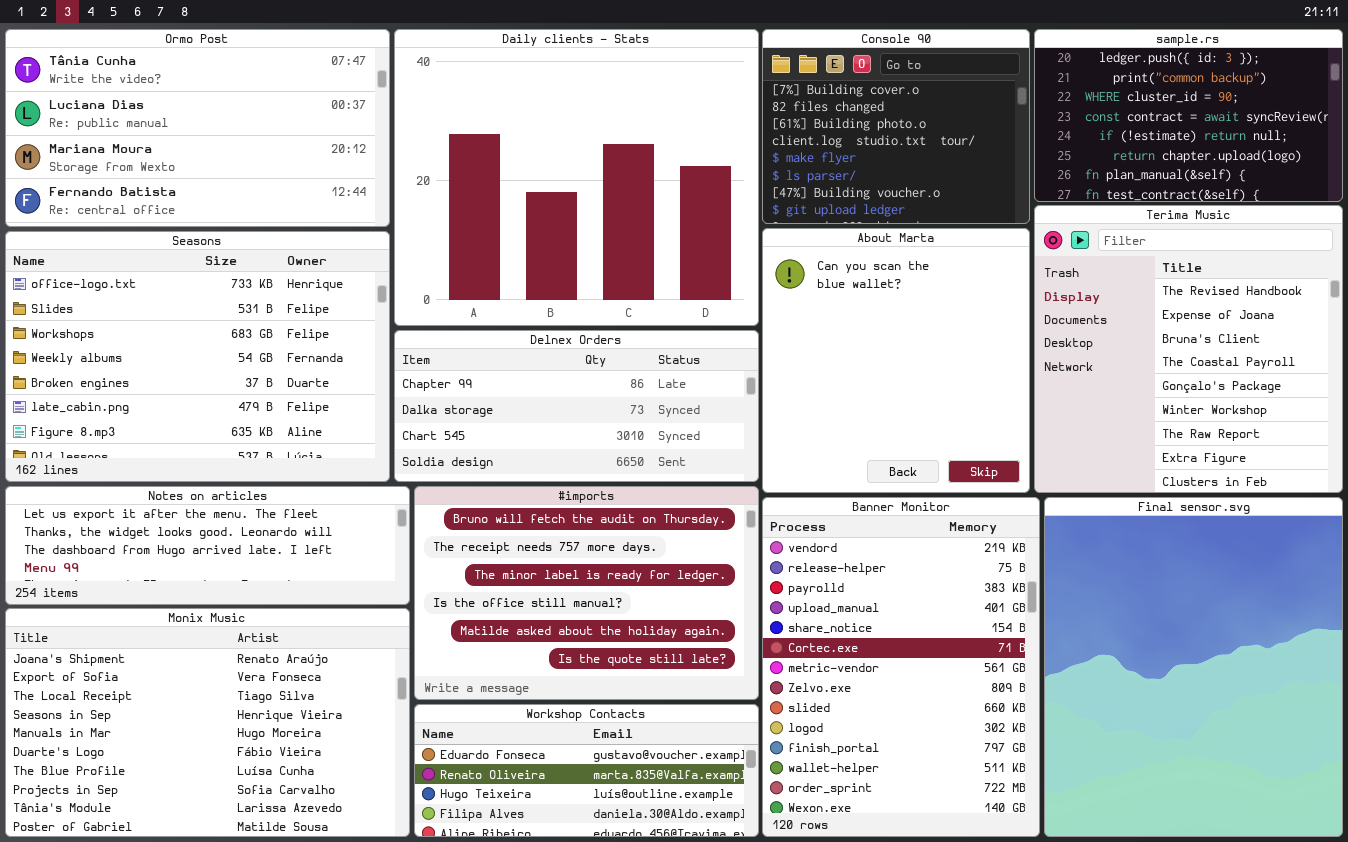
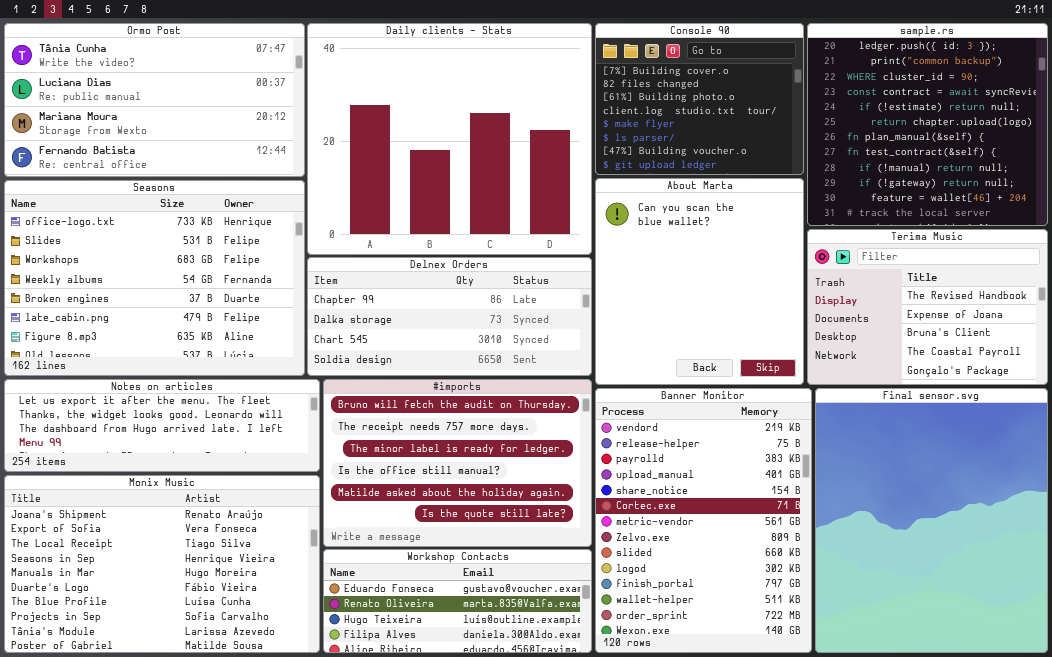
sample.rs: [1034,29,1343,202] -> [807,23,1048,226], resized
Terima Music: [1034,205,1343,493] -> [807,229,1048,385], resized

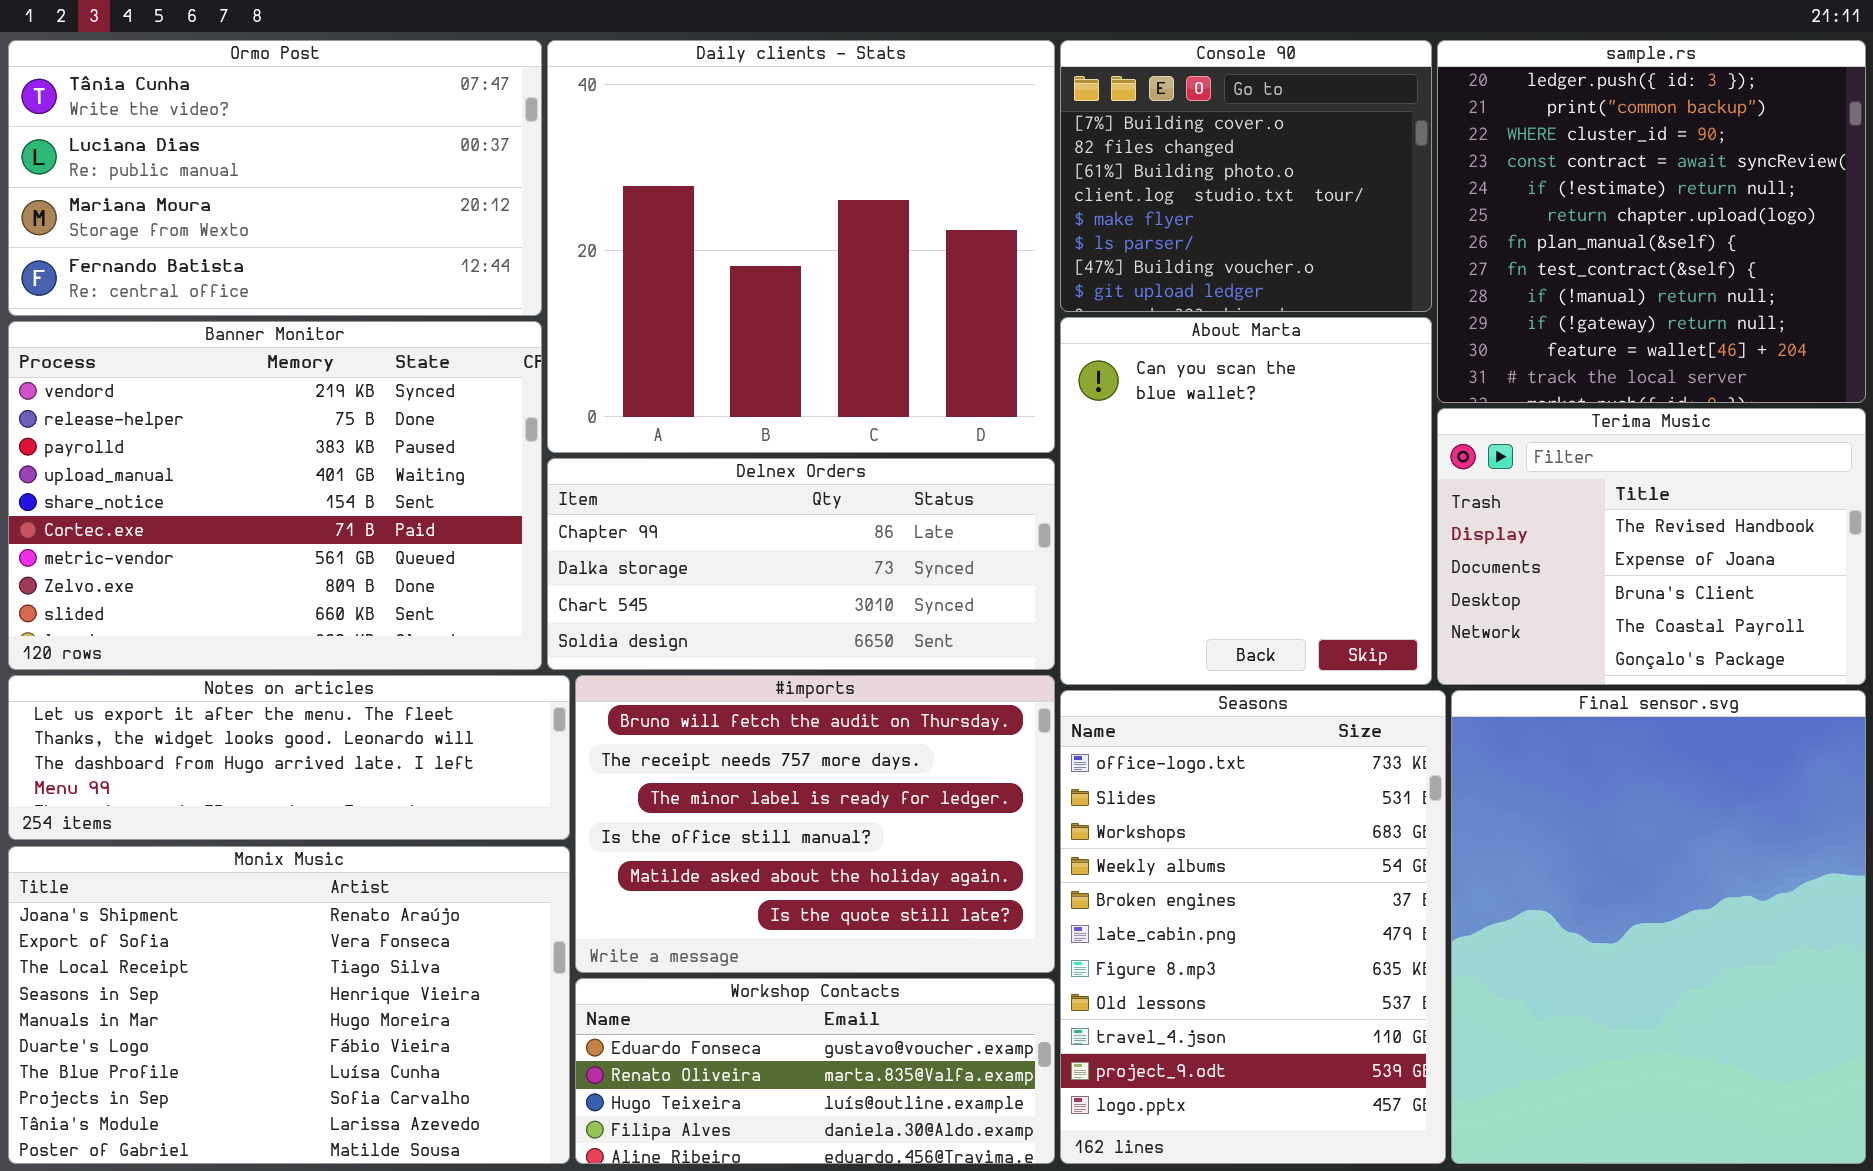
Seasons: [4,180,305,376] -> [1060,690,1446,1164], moved, resized
Banner Monitor: [595,388,812,653] -> [8,321,542,670], moved, resized

